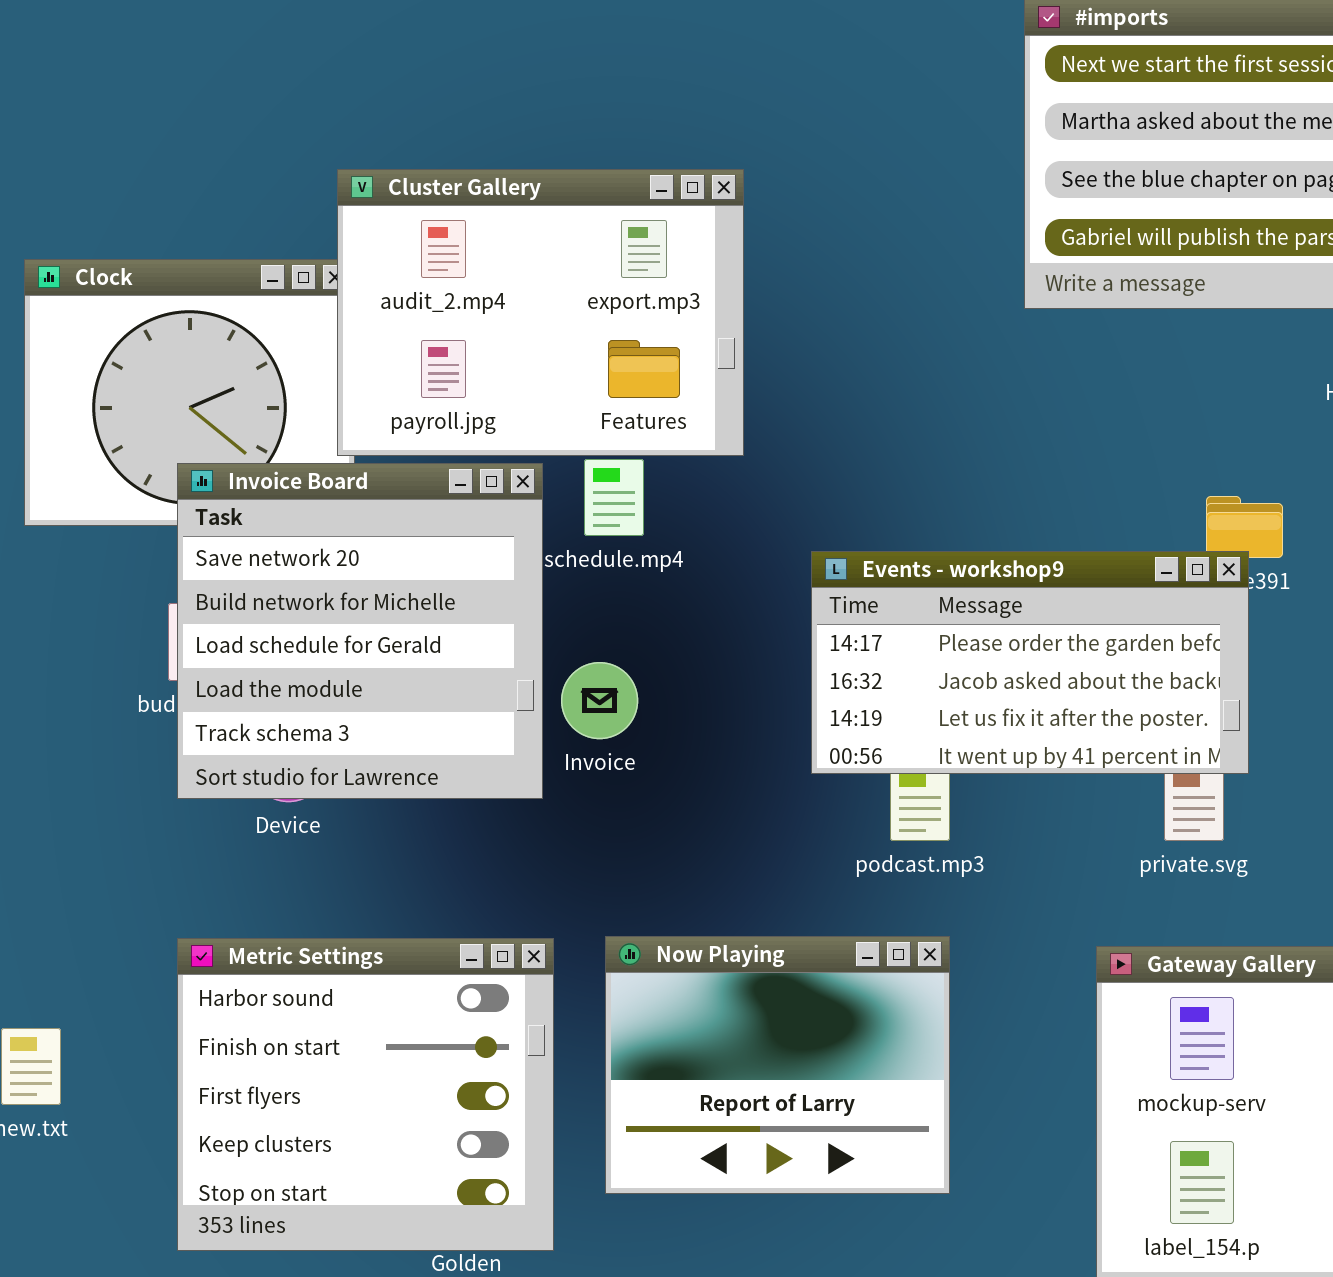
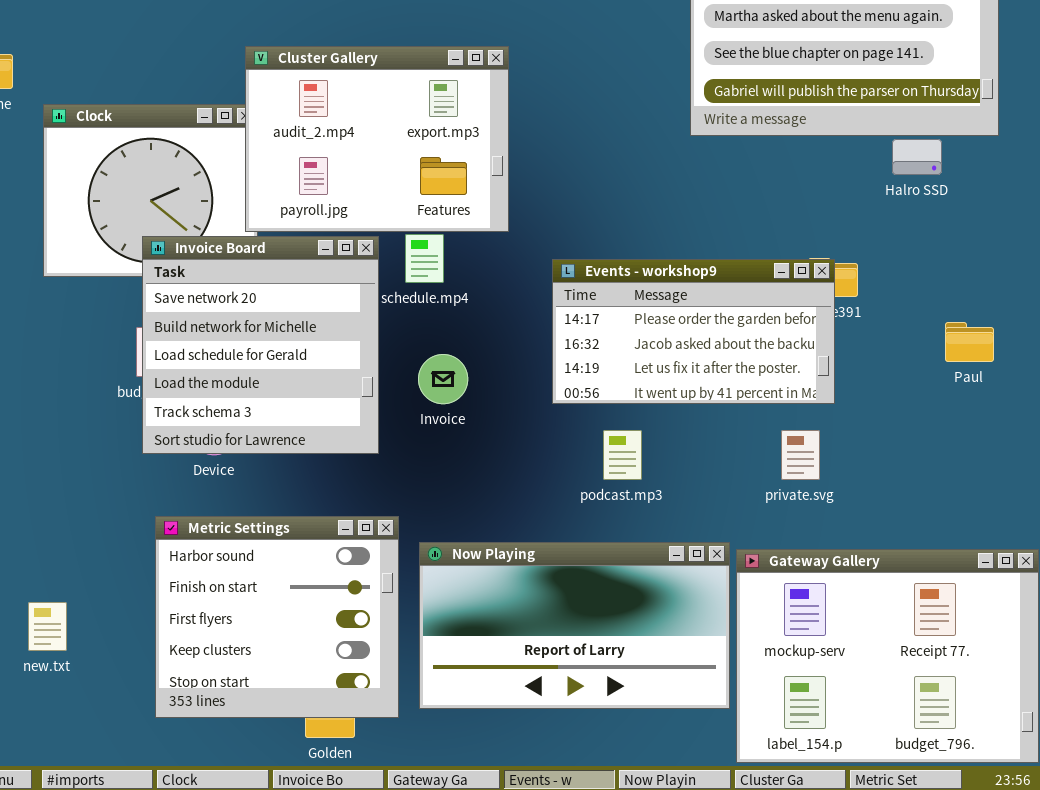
Events - workshop9: [811,551,1249,774] -> [552,259,835,404], moved
Invoice: [561,662,638,739] -> [418,354,468,404], moved
Now Playing: [605,936,950,1194] -> [419,542,730,709], resized
Metric Settings: [177,938,554,1251] -> [155,516,399,718], moved

